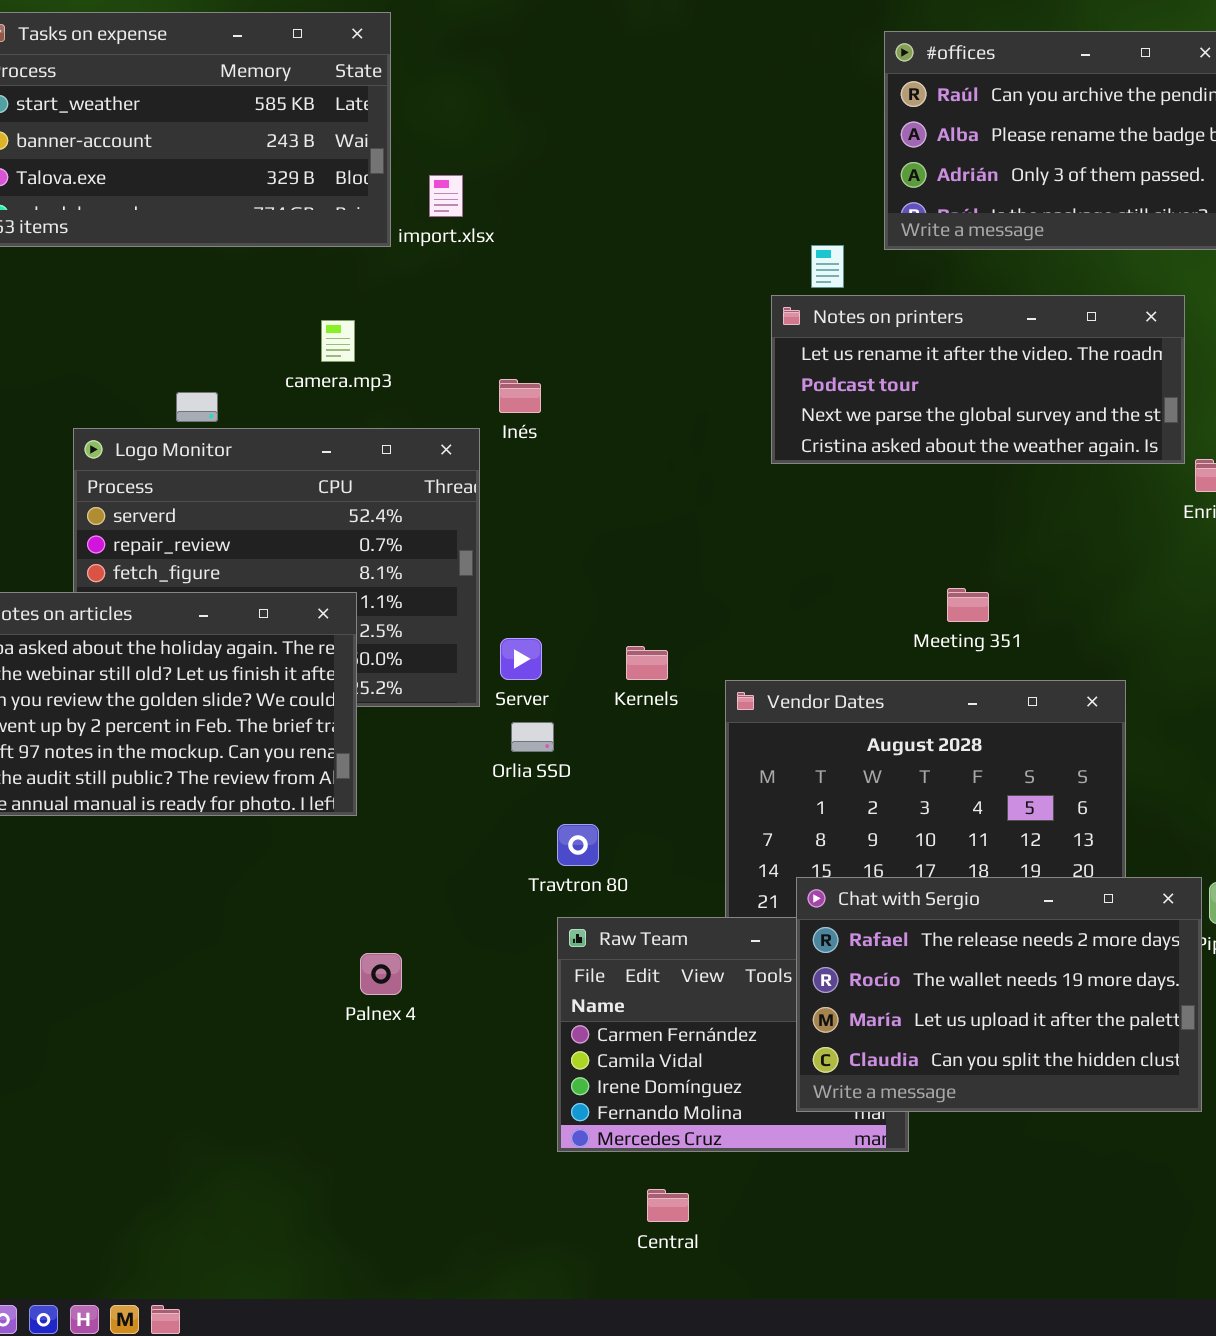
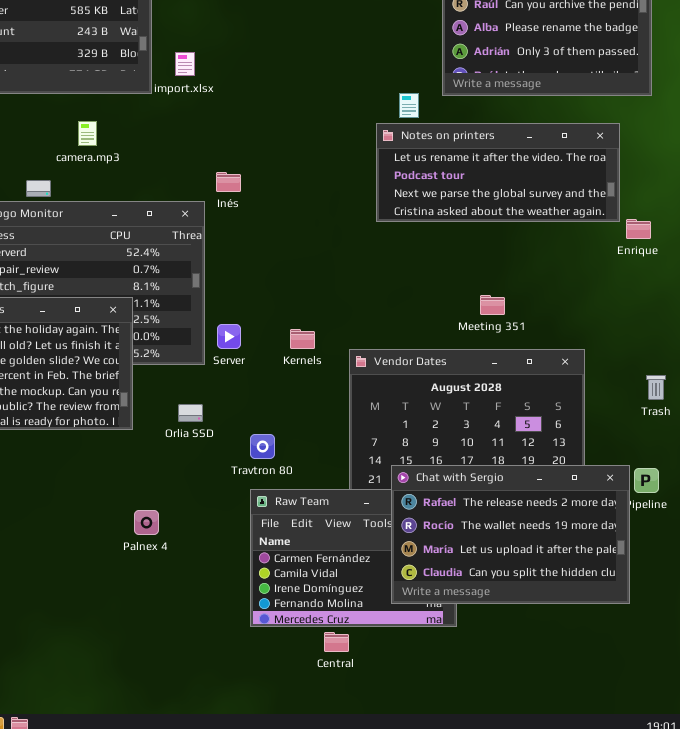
camera.mp3: [321,320,355,362] -> [78,121,97,146], moved
Orlia SSD: [511,722,554,752] -> [178,404,203,422], moved
Central: [647,1189,689,1222] -> [324,632,349,652], moved

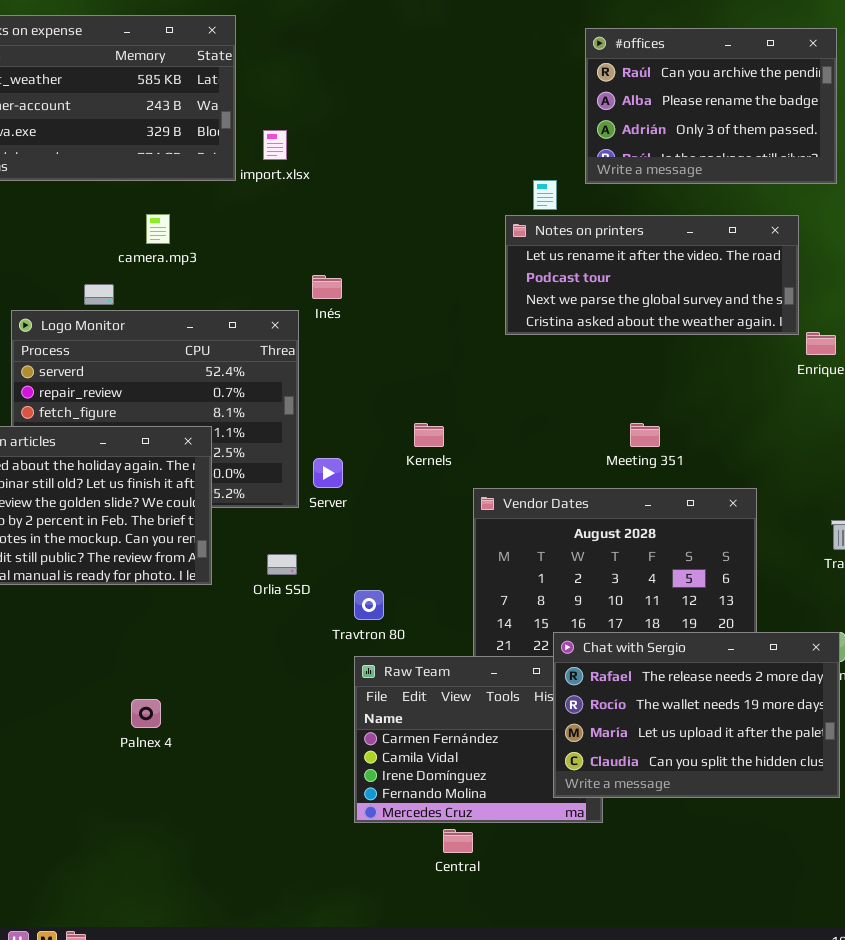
Kernels: [290,329,315,349] -> [414,423,444,447], moved
Chat with Sergio: [391,465,630,604] -> [553,632,840,798], moved
Palnex 4: [134,510,159,535] -> [131,699,161,728], moved

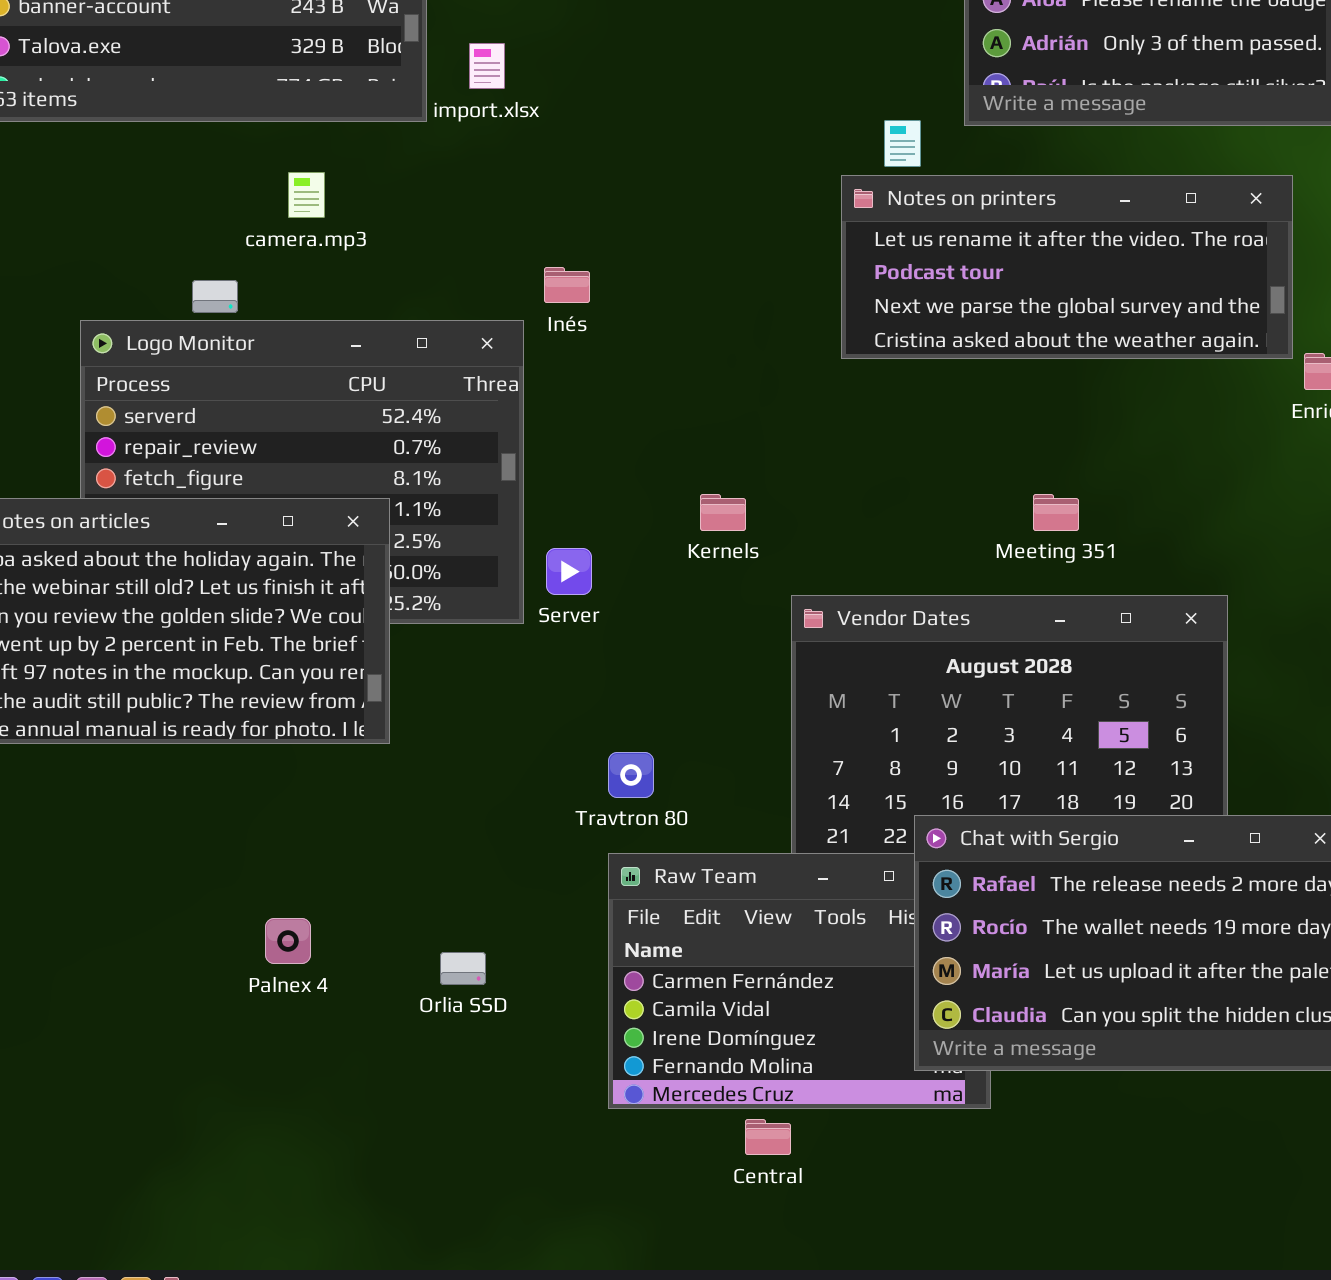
Orlia SSD: [267,554,297,575] -> [440,952,486,985], moved

